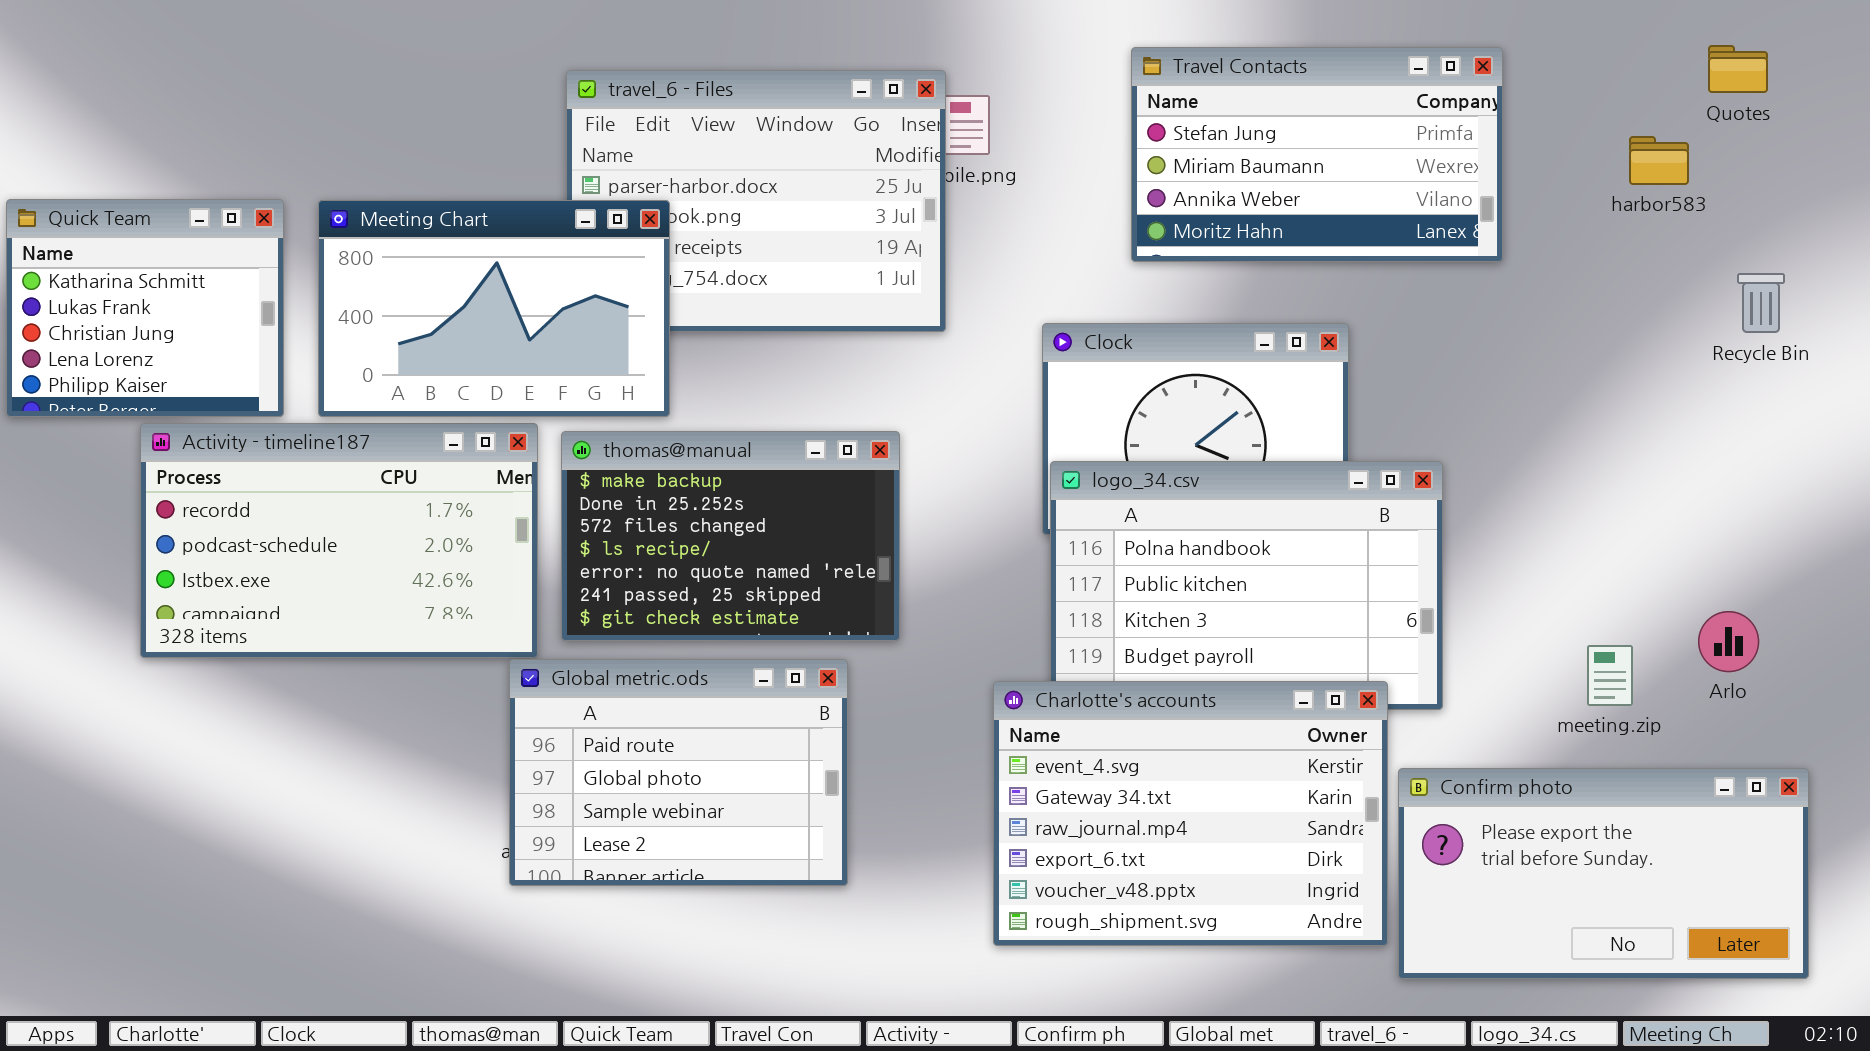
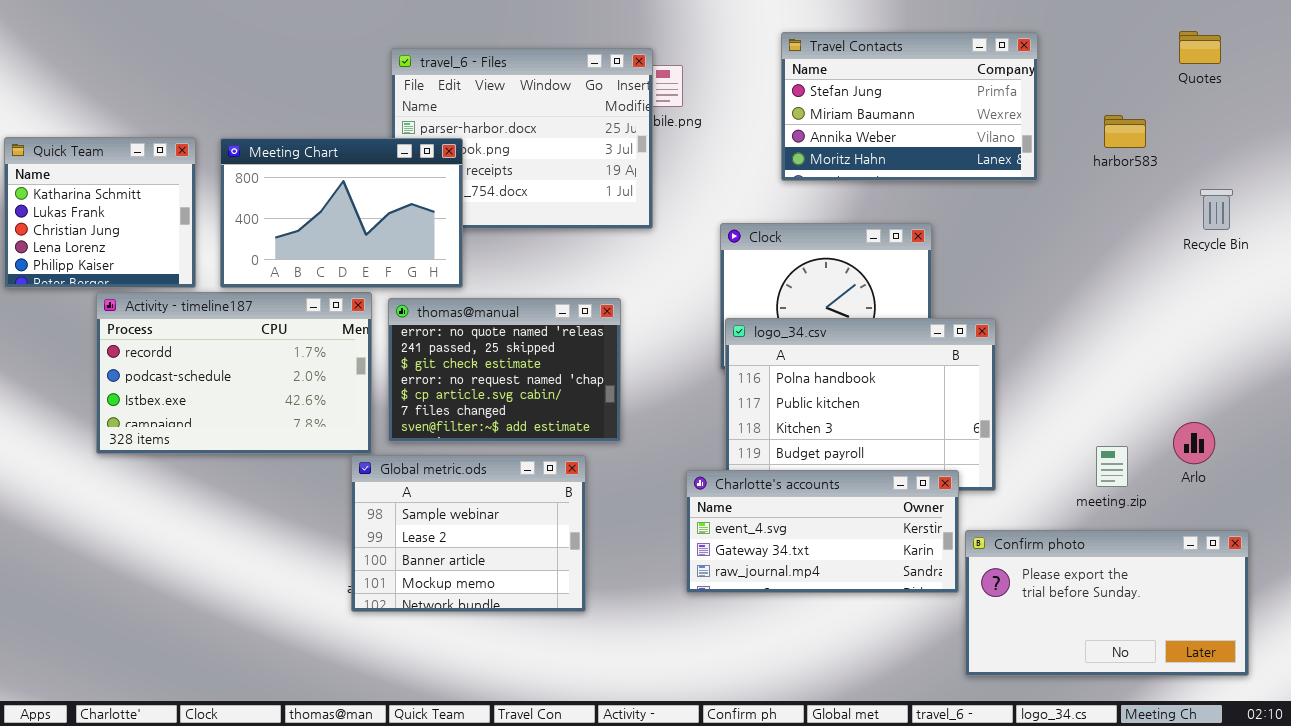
harbor583: [1629,136,1689,185] -> [1104,115,1146,148], moved
thomas@manual: [561,431,900,641] -> [388,298,621,442], scrolled down 4 rows
Global metric.ods: [509,659,848,886] -> [351,455,586,612], scrolled down 2 rows
Charlotte's accounts: [993,681,1388,946] -> [686,470,959,593], resized

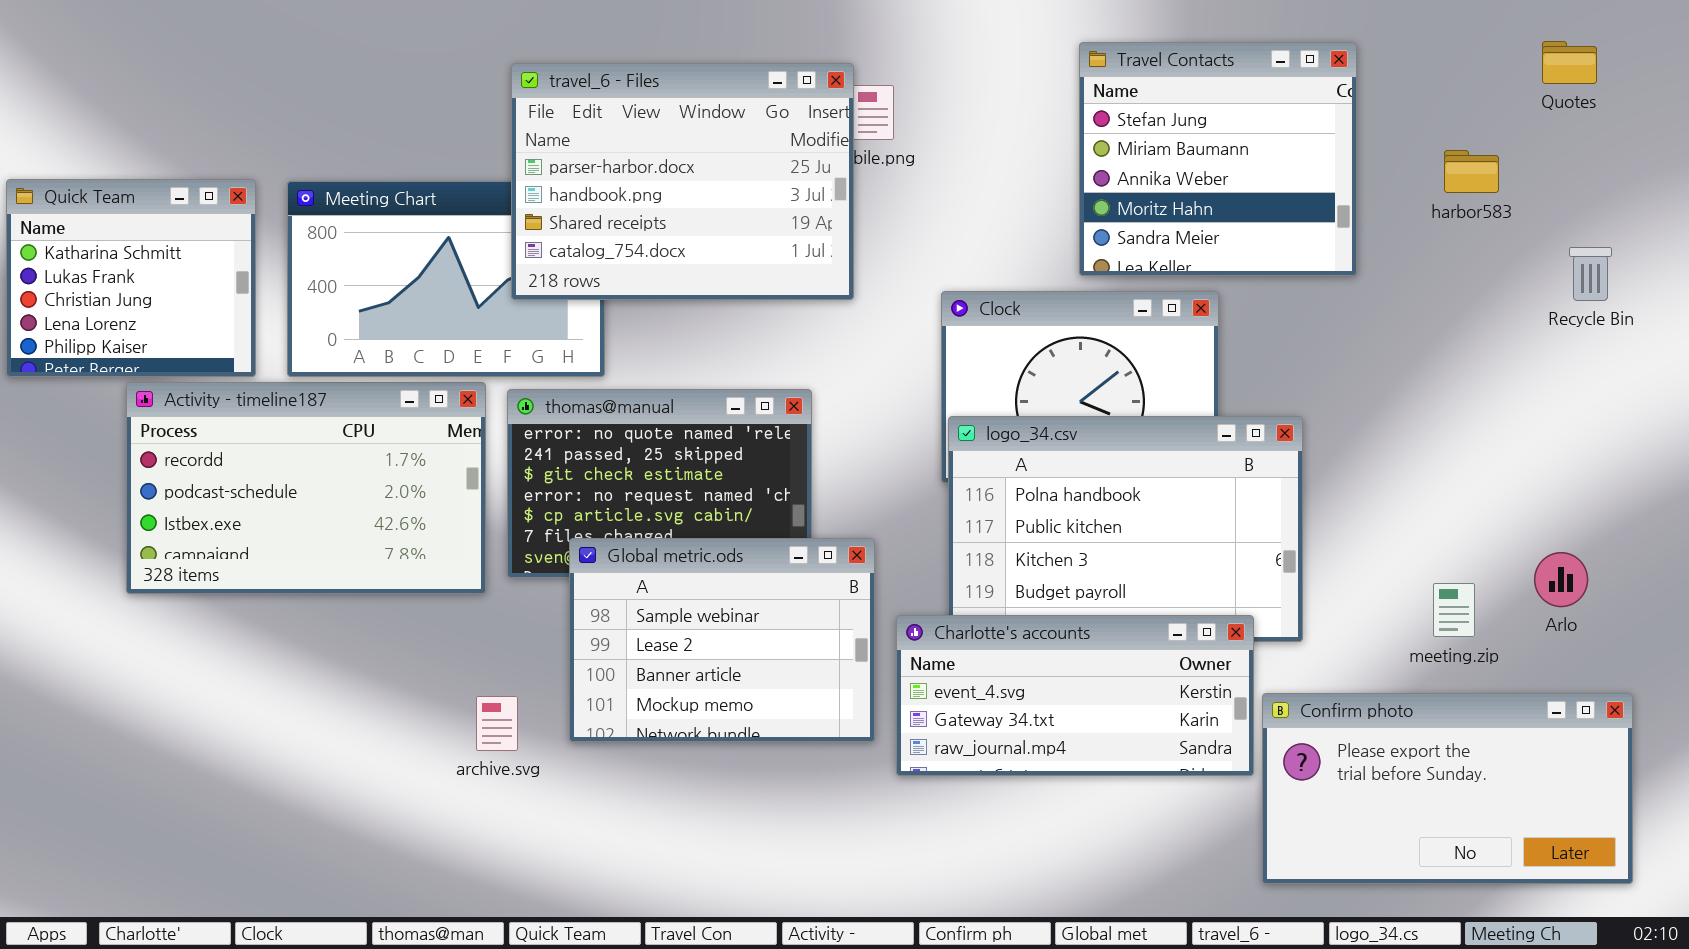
Travel Contacts: [781,32,1038,181] -> [1079,42,1357,276], resized
travel_6 - Files: [391,48,653,229] -> [511,63,854,300], raised
Global metric.ods: [351,455,586,612] -> [569,538,875,742], moved

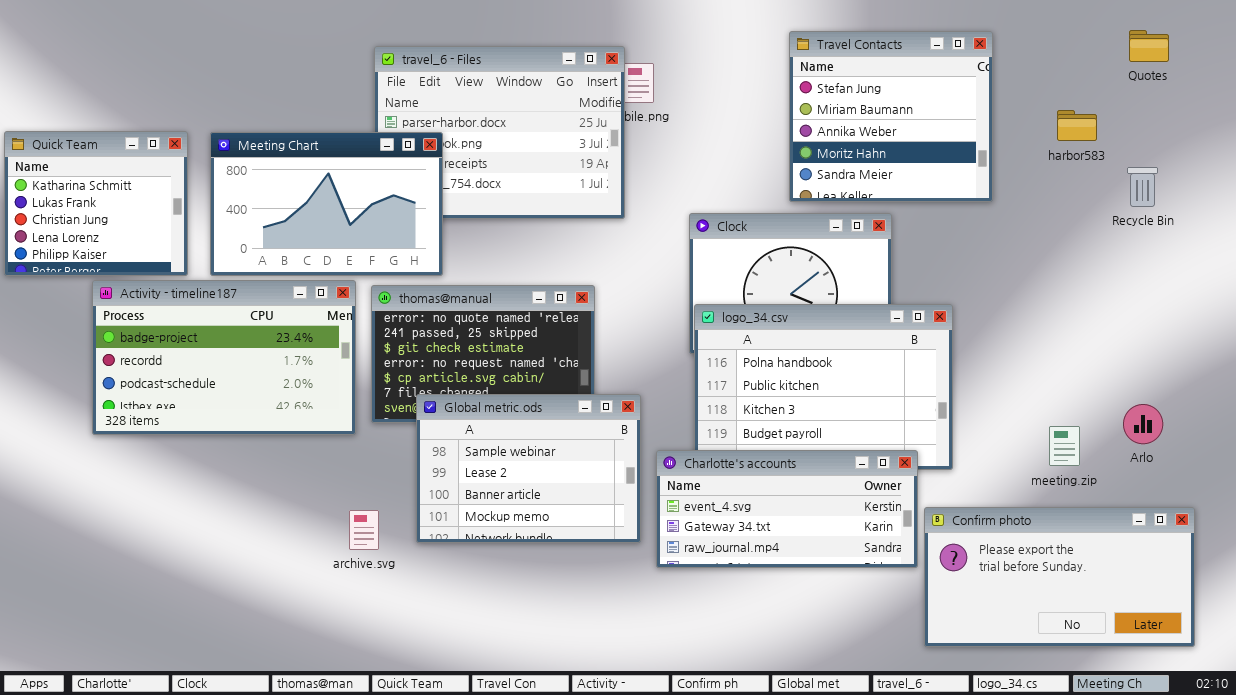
Meeting Chart: [287,181,605,377] -> [210,132,443,276], raised
Recycle Bin: [1569,247,1612,301] -> [1127,167,1158,207], moved
Activity - timeline187: [126,382,486,594] -> [92,280,356,435], scrolled up 1 row

